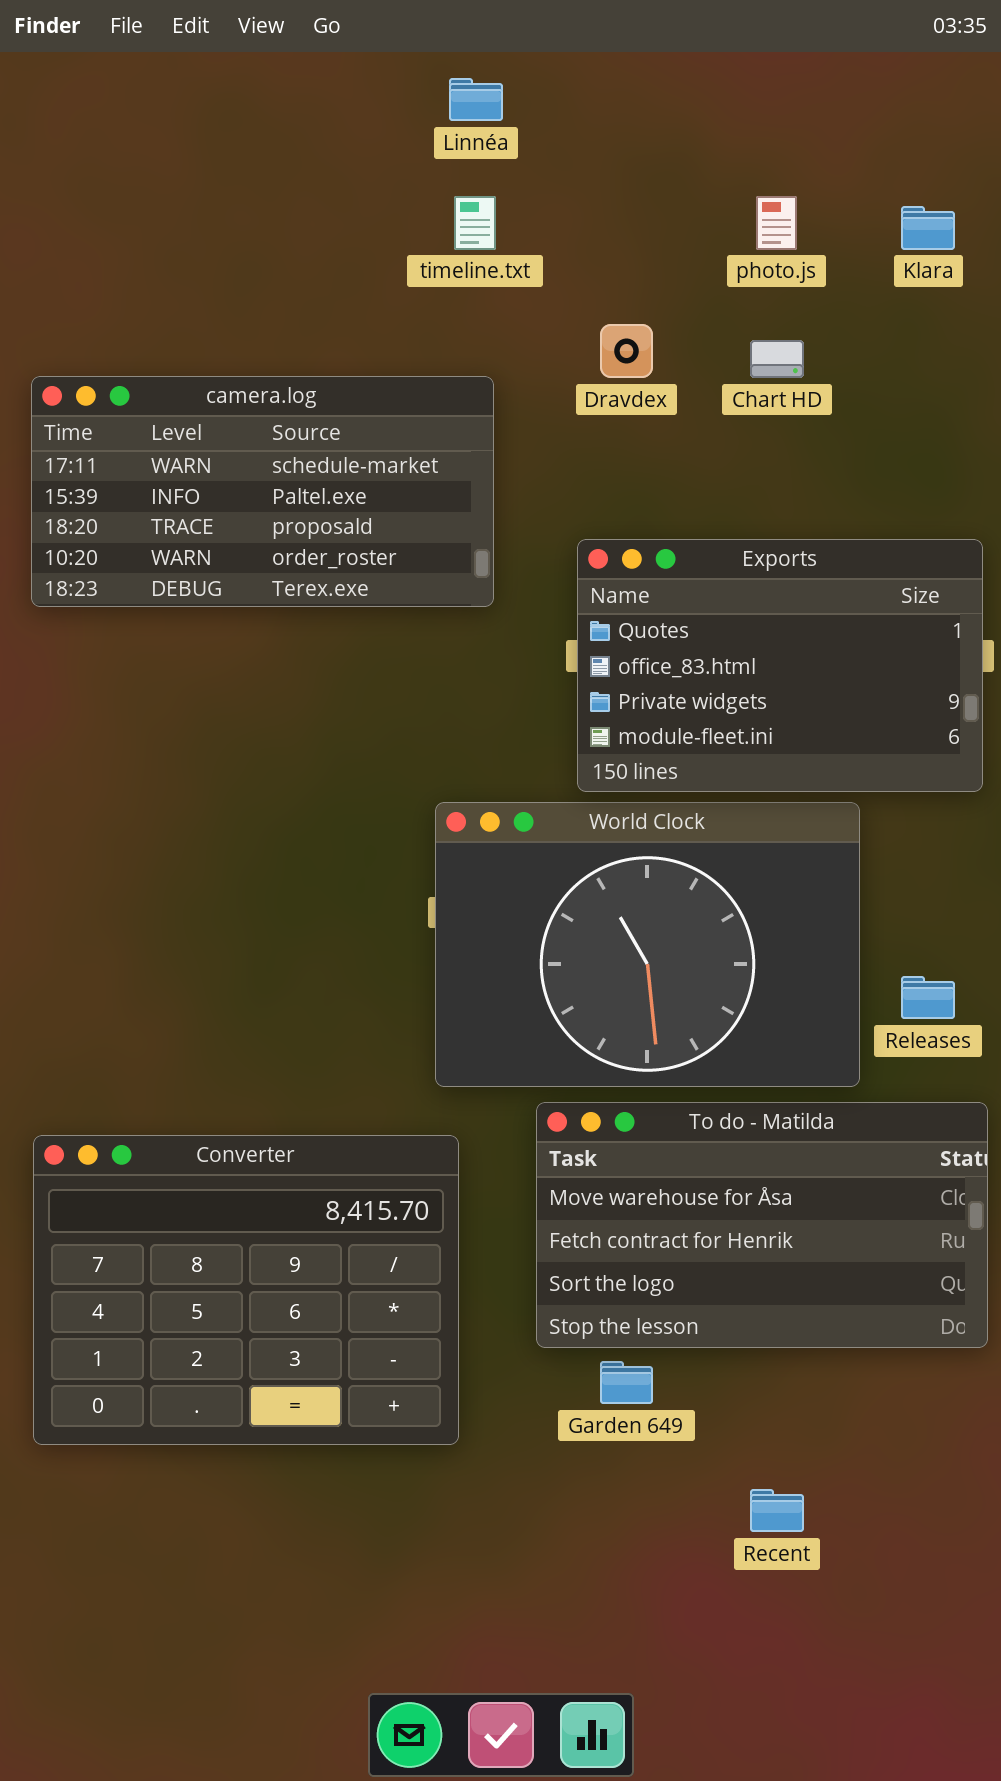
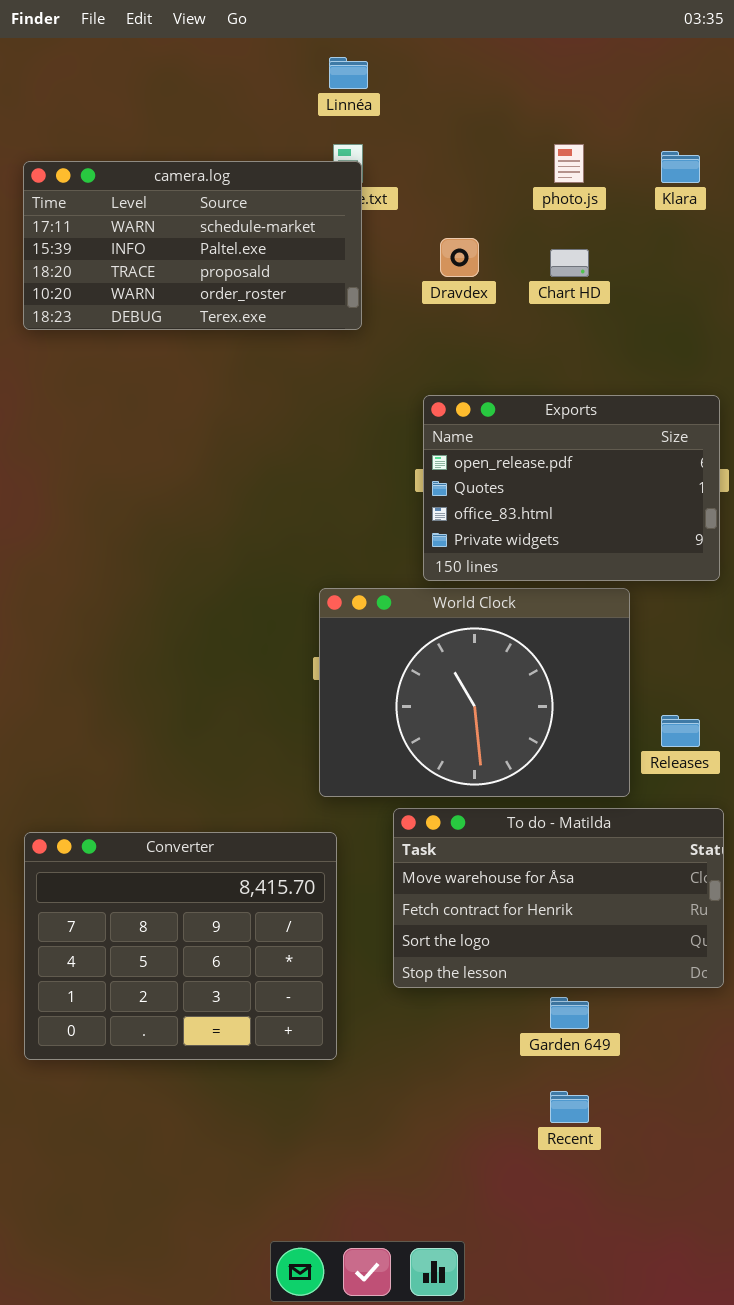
camera.log: [31,376,494,607] -> [23,161,362,330], moved
Exports: [577,539,983,792] -> [423,395,720,581], scrolled up 1 row
Garden 649: [600,1361,653,1404] -> [550,997,589,1029], moved

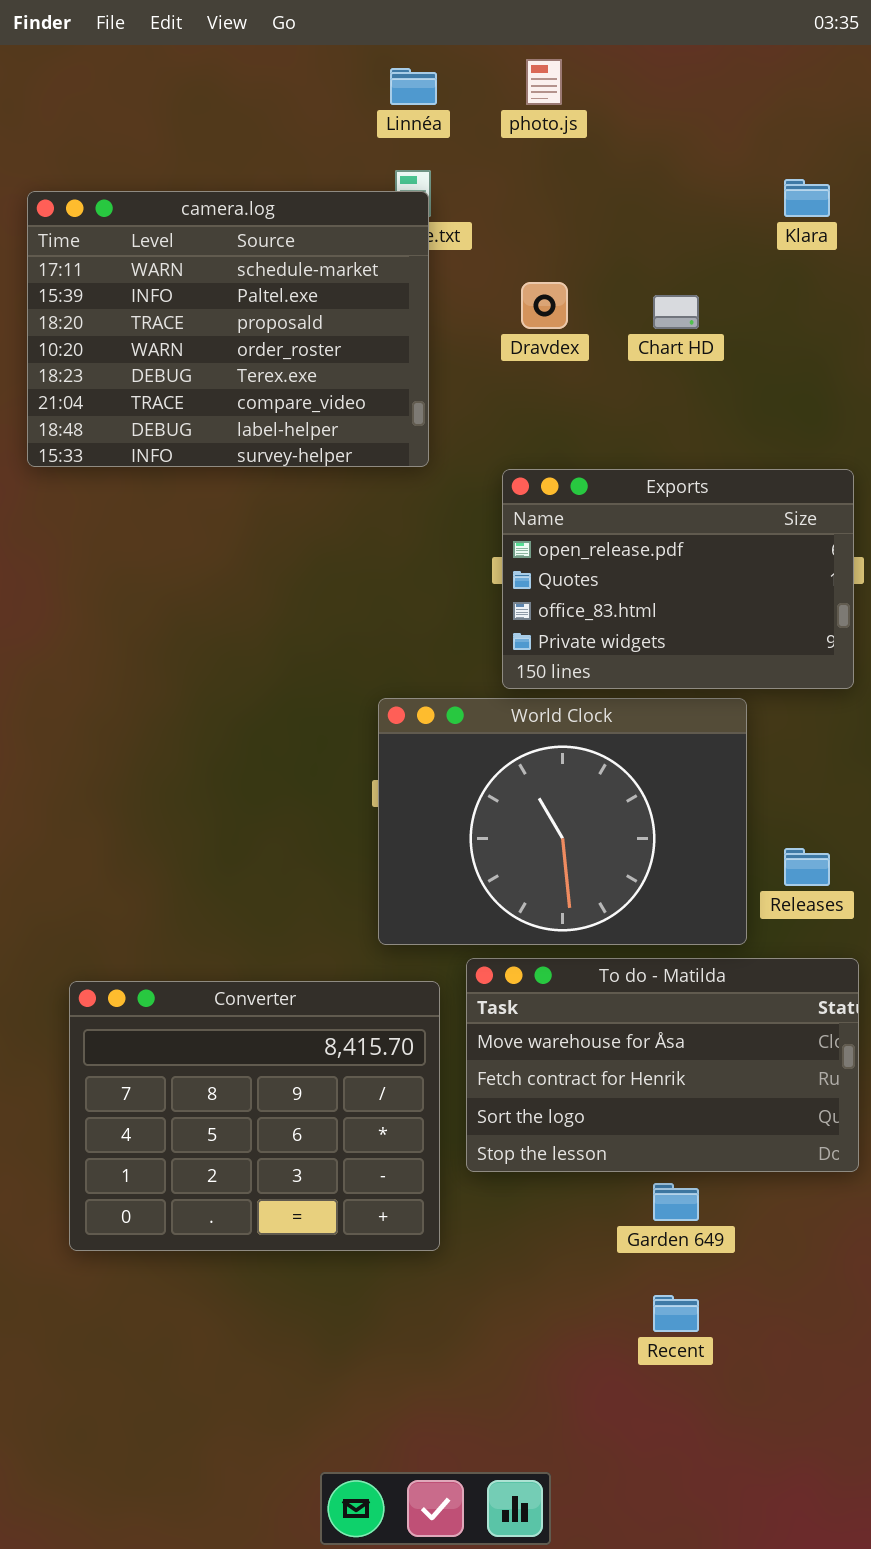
photo.js: [554,144,584,183] -> [526,59,562,105], moved
camera.log: [23,161,362,330] -> [27,191,429,467], resized
Converter: [24,832,337,1060] -> [69,981,440,1251], moved

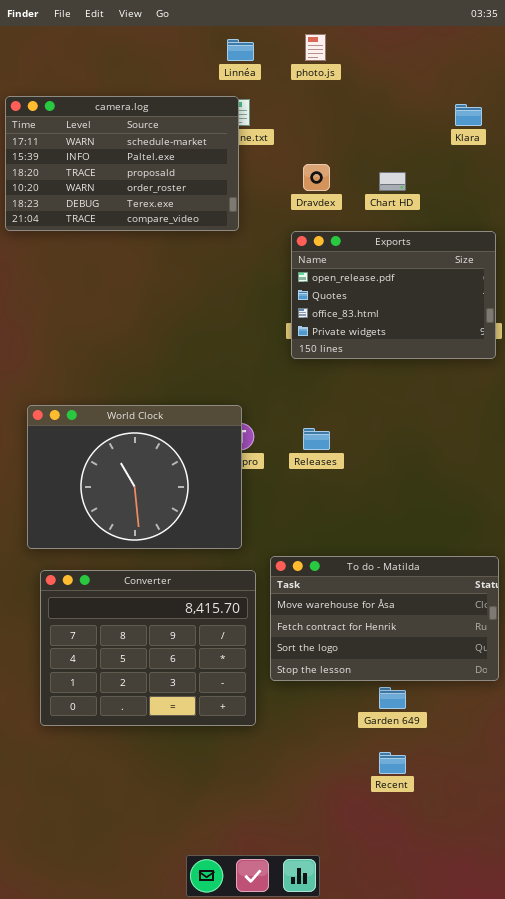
camera.log: [27,191,429,467] -> [5,96,239,231], moved, resized
Exports: [502,469,854,689] -> [291,231,496,359], moved
World Clock: [378,698,747,945] -> [27,405,242,549], moved
Releases: [784,848,830,886] -> [303,428,330,450], moved

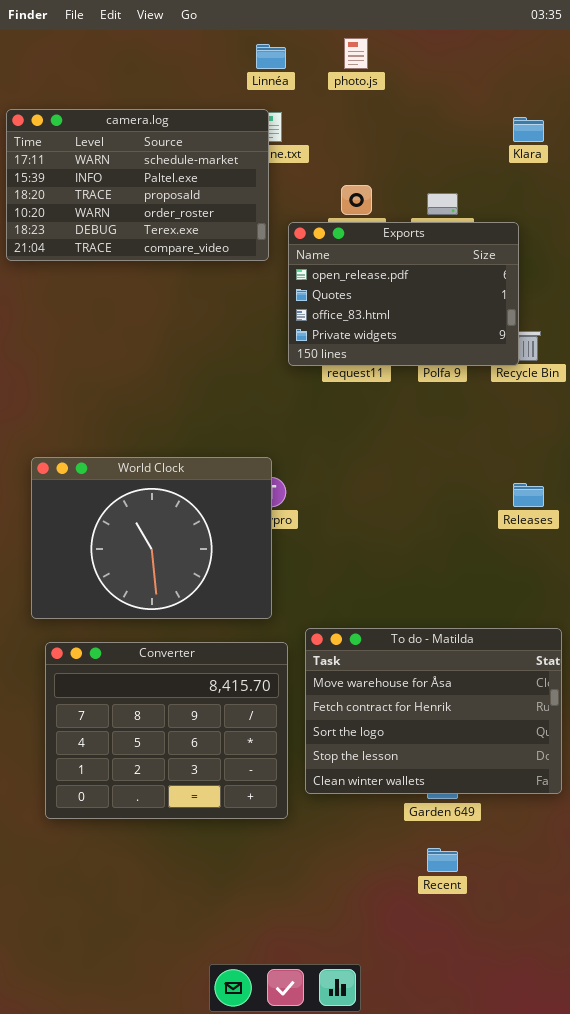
Exports: [291,231,496,359] -> [288,222,519,366], moved
Releases: [303,428,330,450] -> [513,483,544,507], moved
To do - Matilda: [270,556,499,681] -> [305,628,562,794], resized

